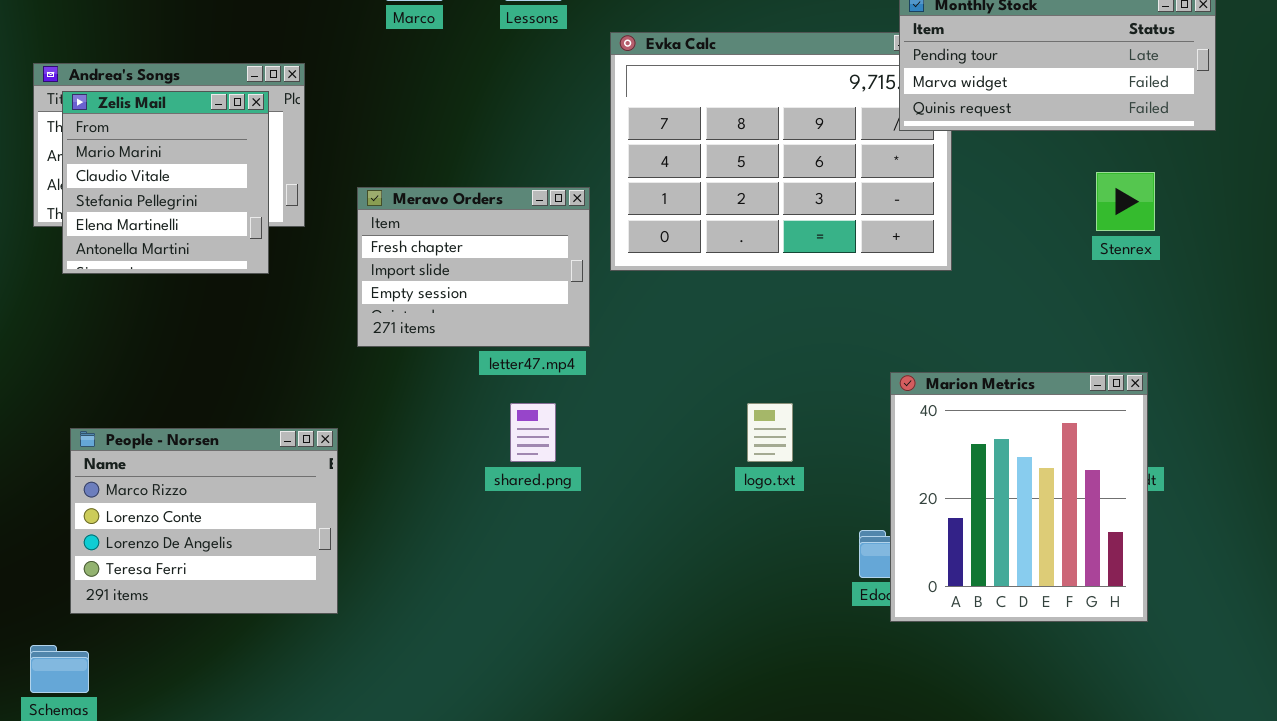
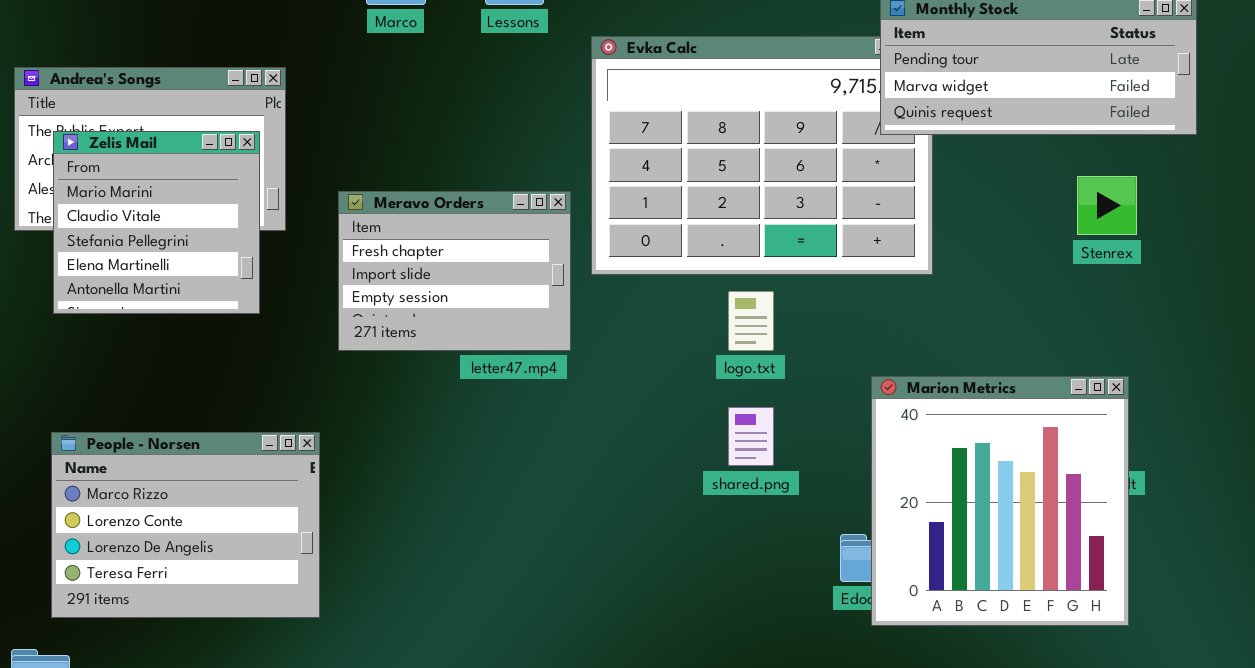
Zelis Mail: [62,91,269,274] -> [53,131,260,314], moved
shared.png: [510,403,556,462] -> [728,407,774,466], moved
logo.txt: [747,403,793,462] -> [728,291,774,351], moved

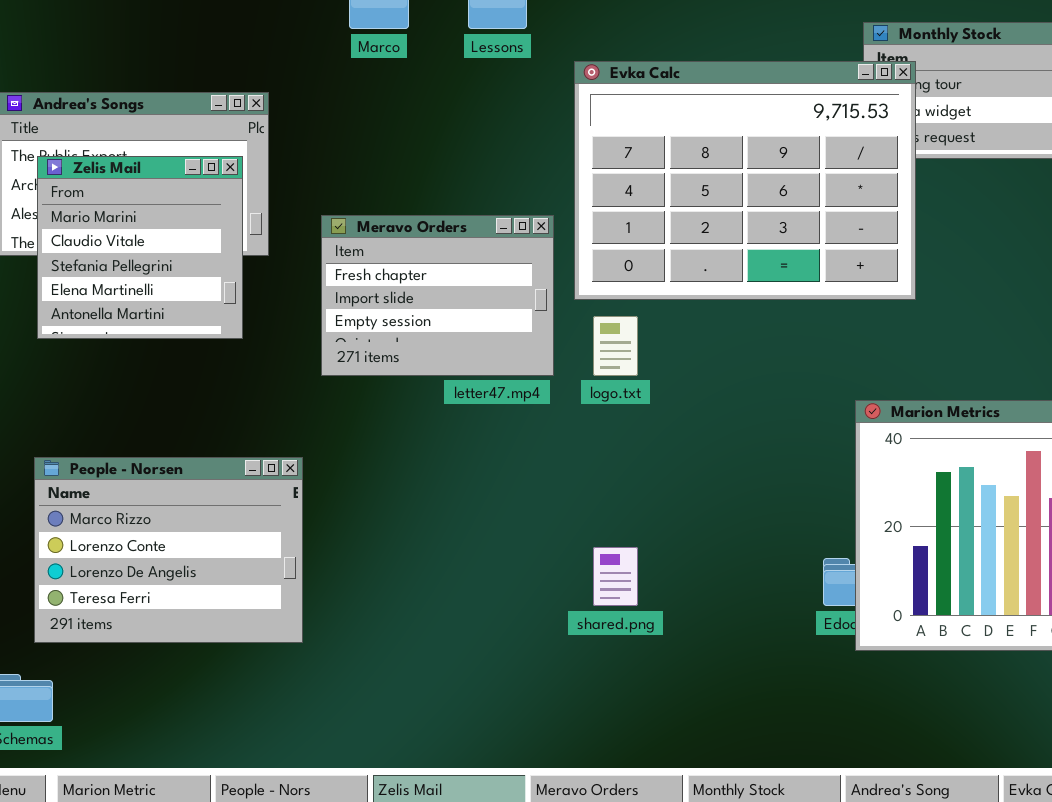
Evka Calc: [591,36,933,275] -> [574,61,916,300], raised
logo.txt: [728,291,774,351] -> [593,316,638,376], moved
shared.png: [728,407,774,466] -> [593,547,638,606], moved

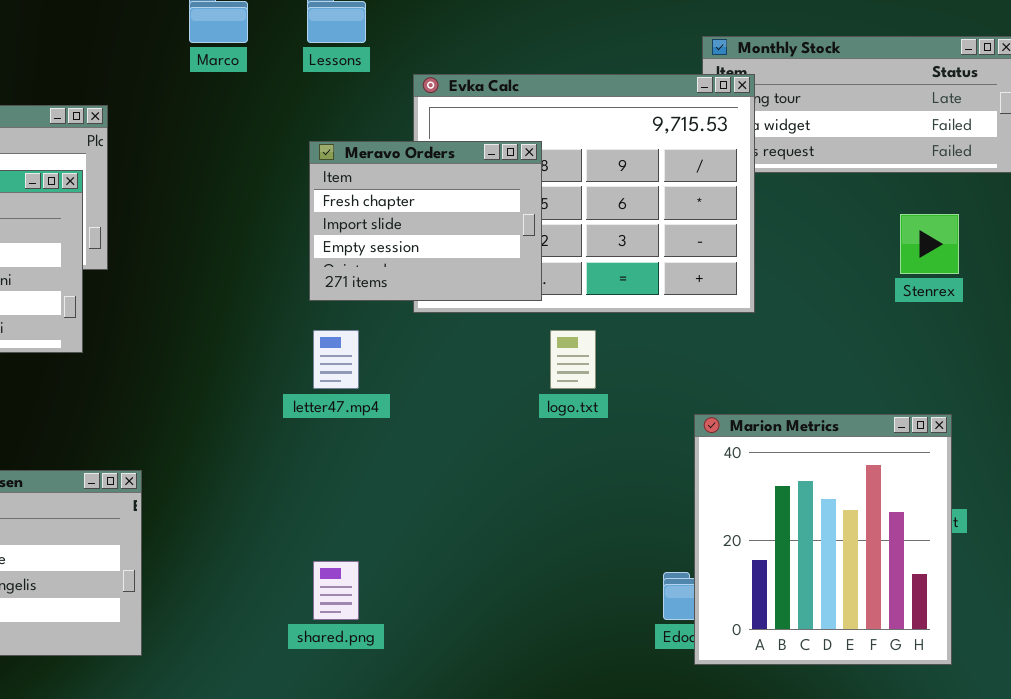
Meravo Orders: [321,215,554,376] -> [309,141,542,301], moved
logo.txt: [593,316,638,376] -> [550,330,596,389], moved
shared.png: [593,547,638,606] -> [313,561,359,620], moved

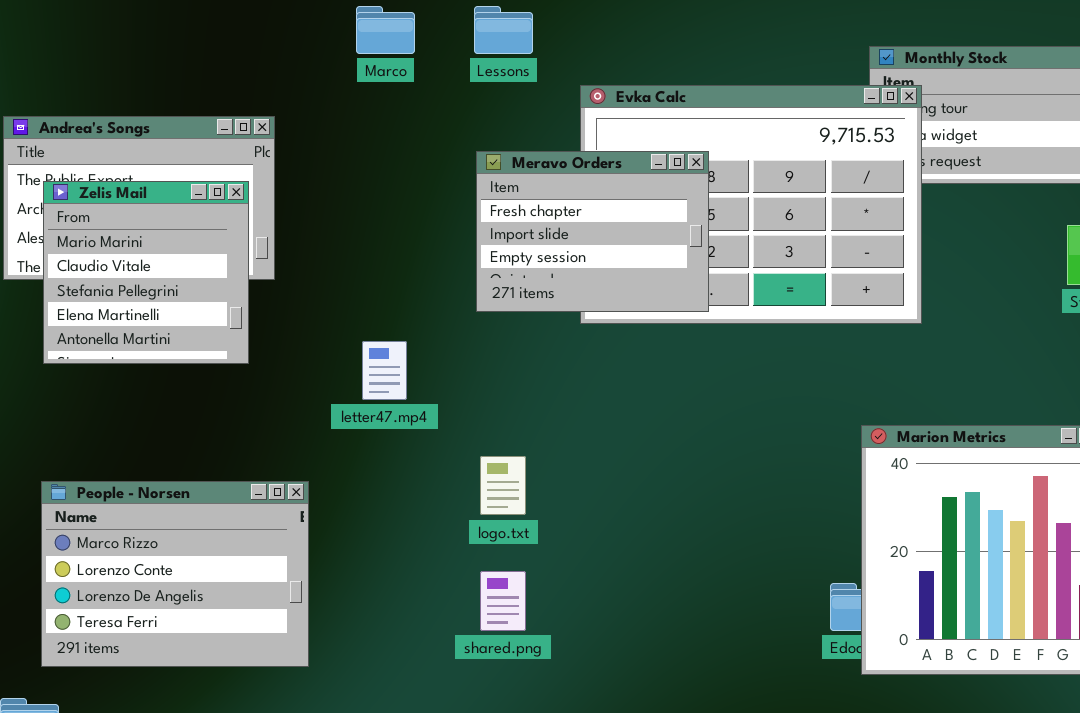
letter47.mp4: [313,330,359,389] -> [362,341,407,400], moved
logo.txt: [550,330,596,389] -> [480,456,526,515], moved

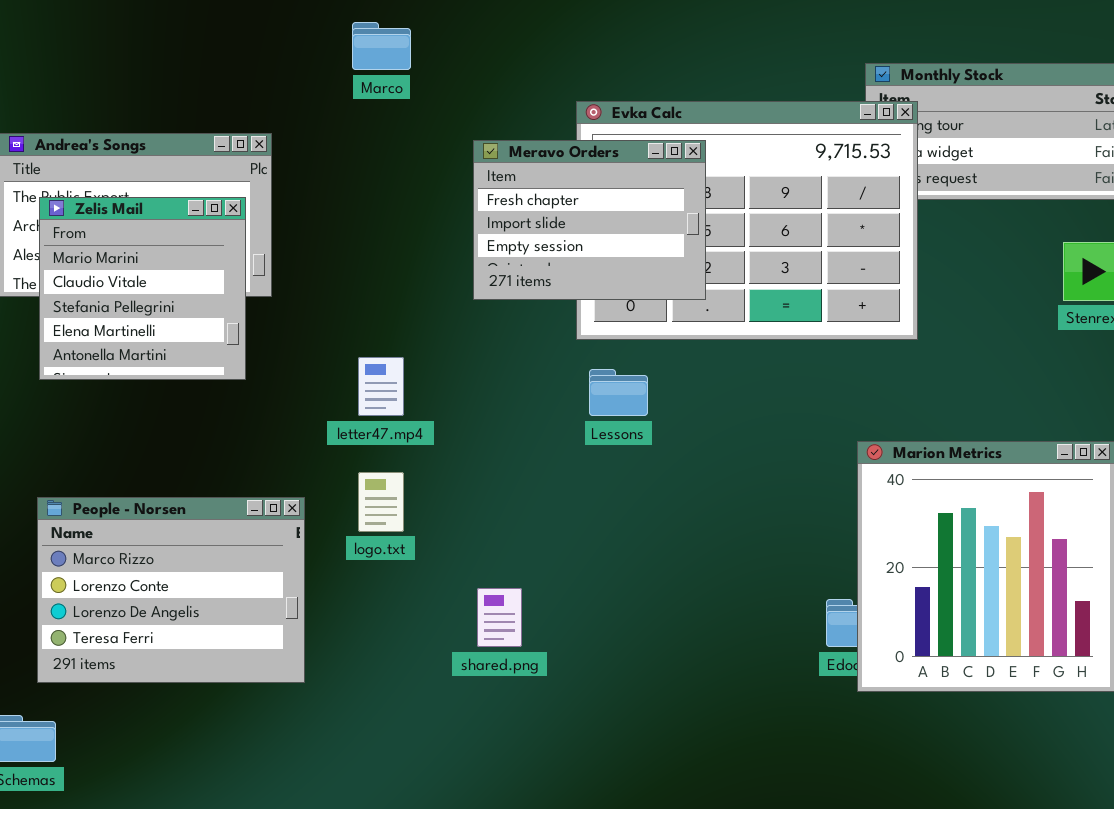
Lessons: [474,6,533,54] -> [589,369,648,416], moved
Meravo Orders: [476,151,709,312] -> [473,140,706,300], moved
logo.txt: [480,456,526,515] -> [358,472,404,532], moved

